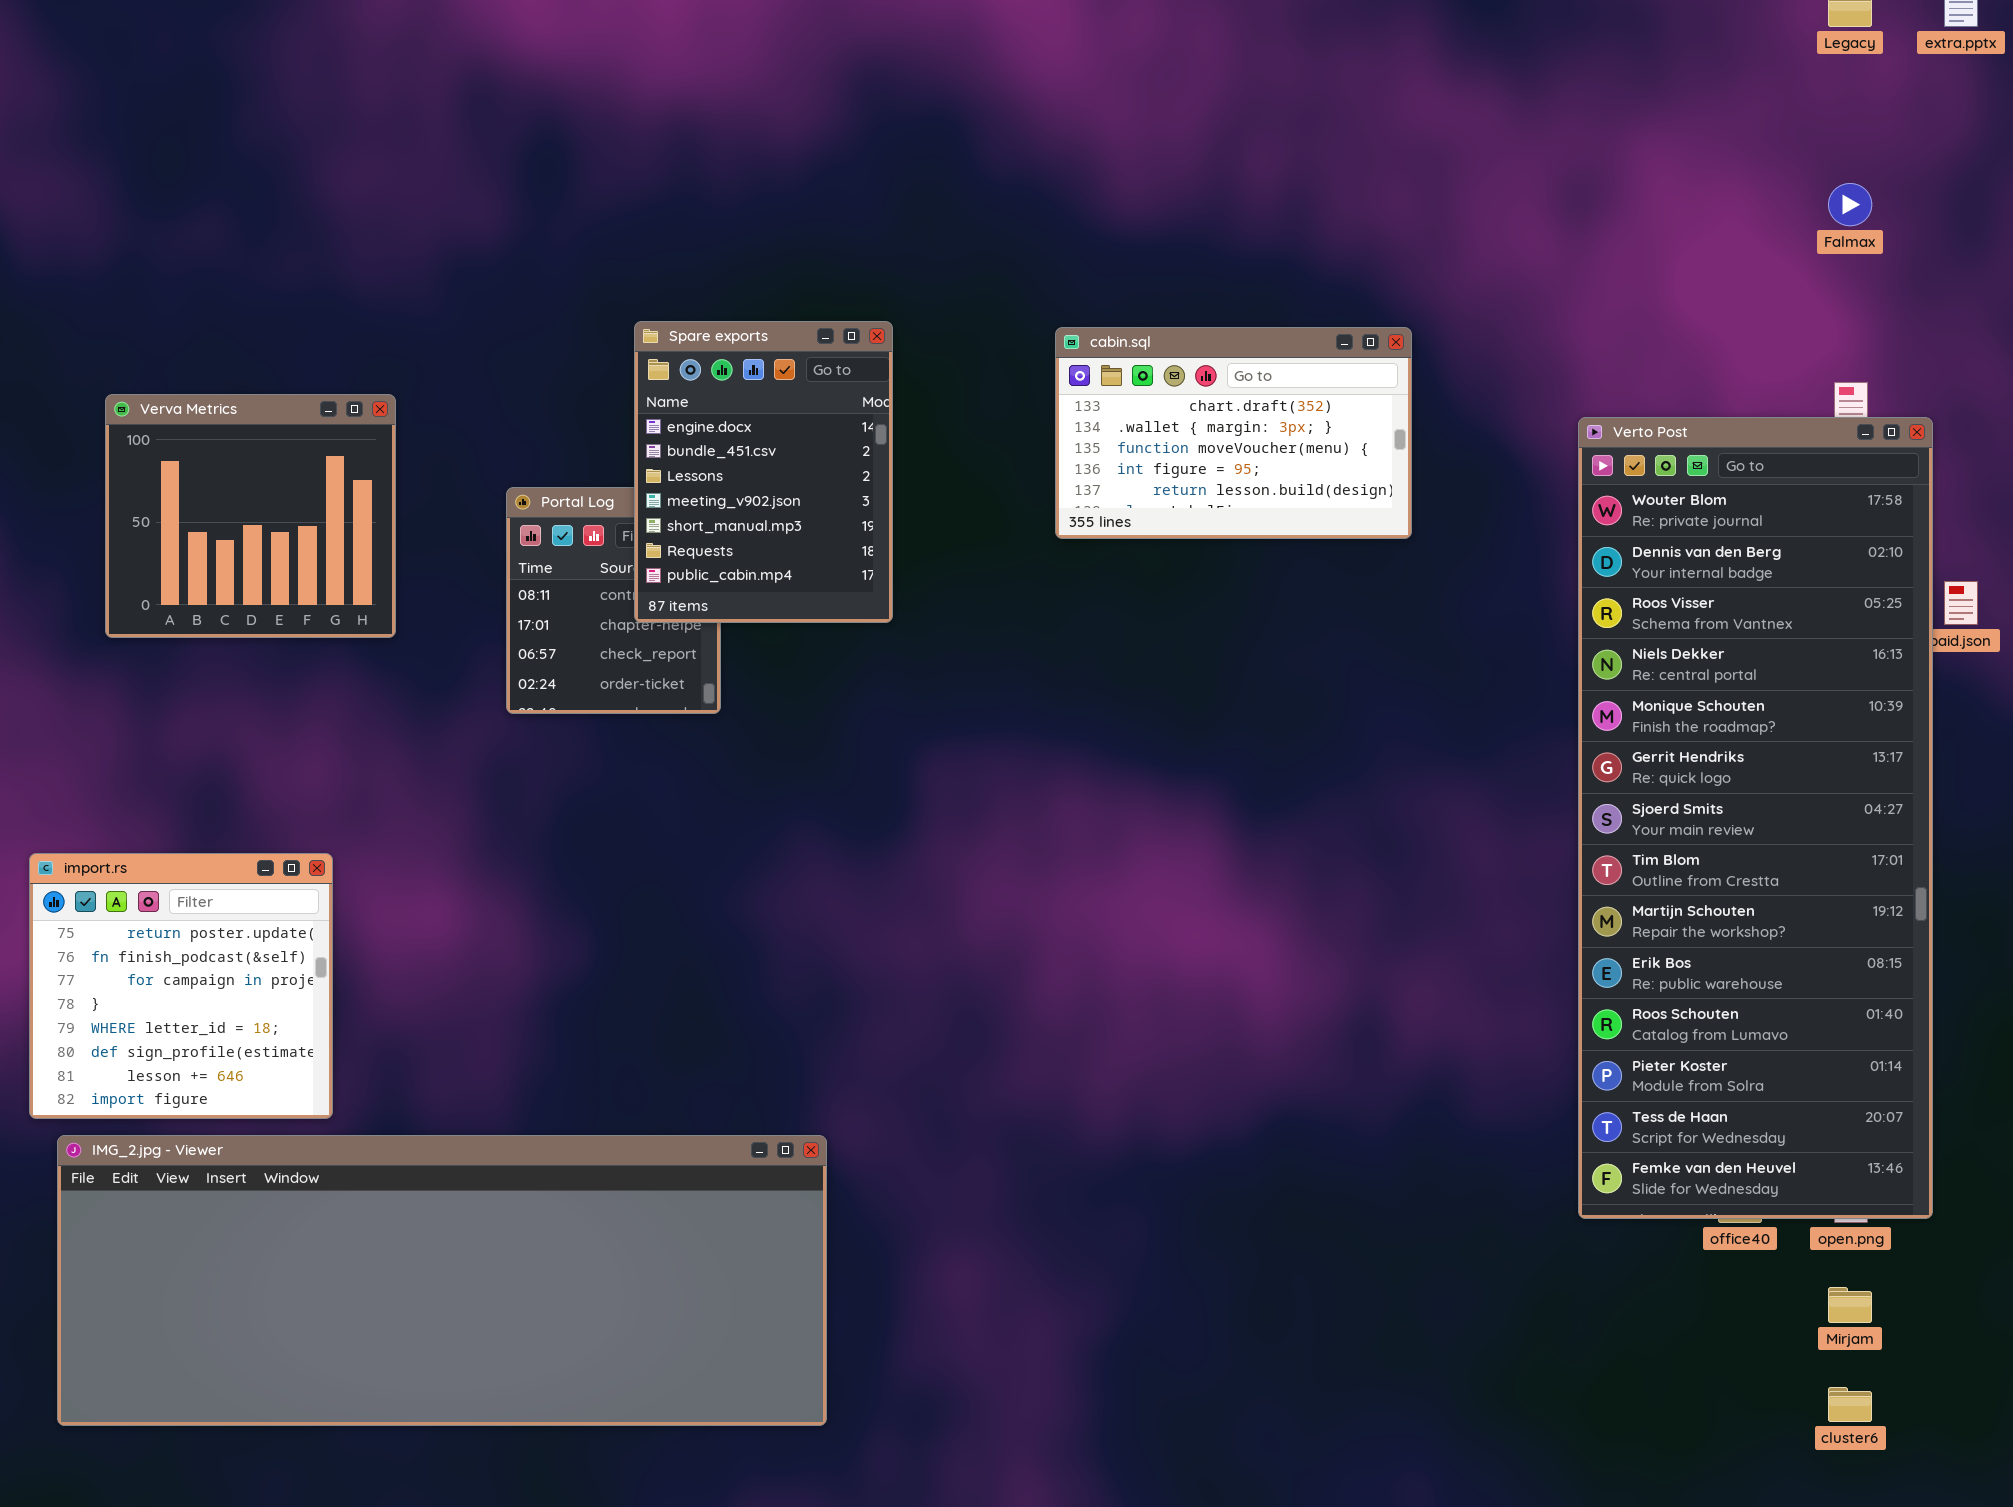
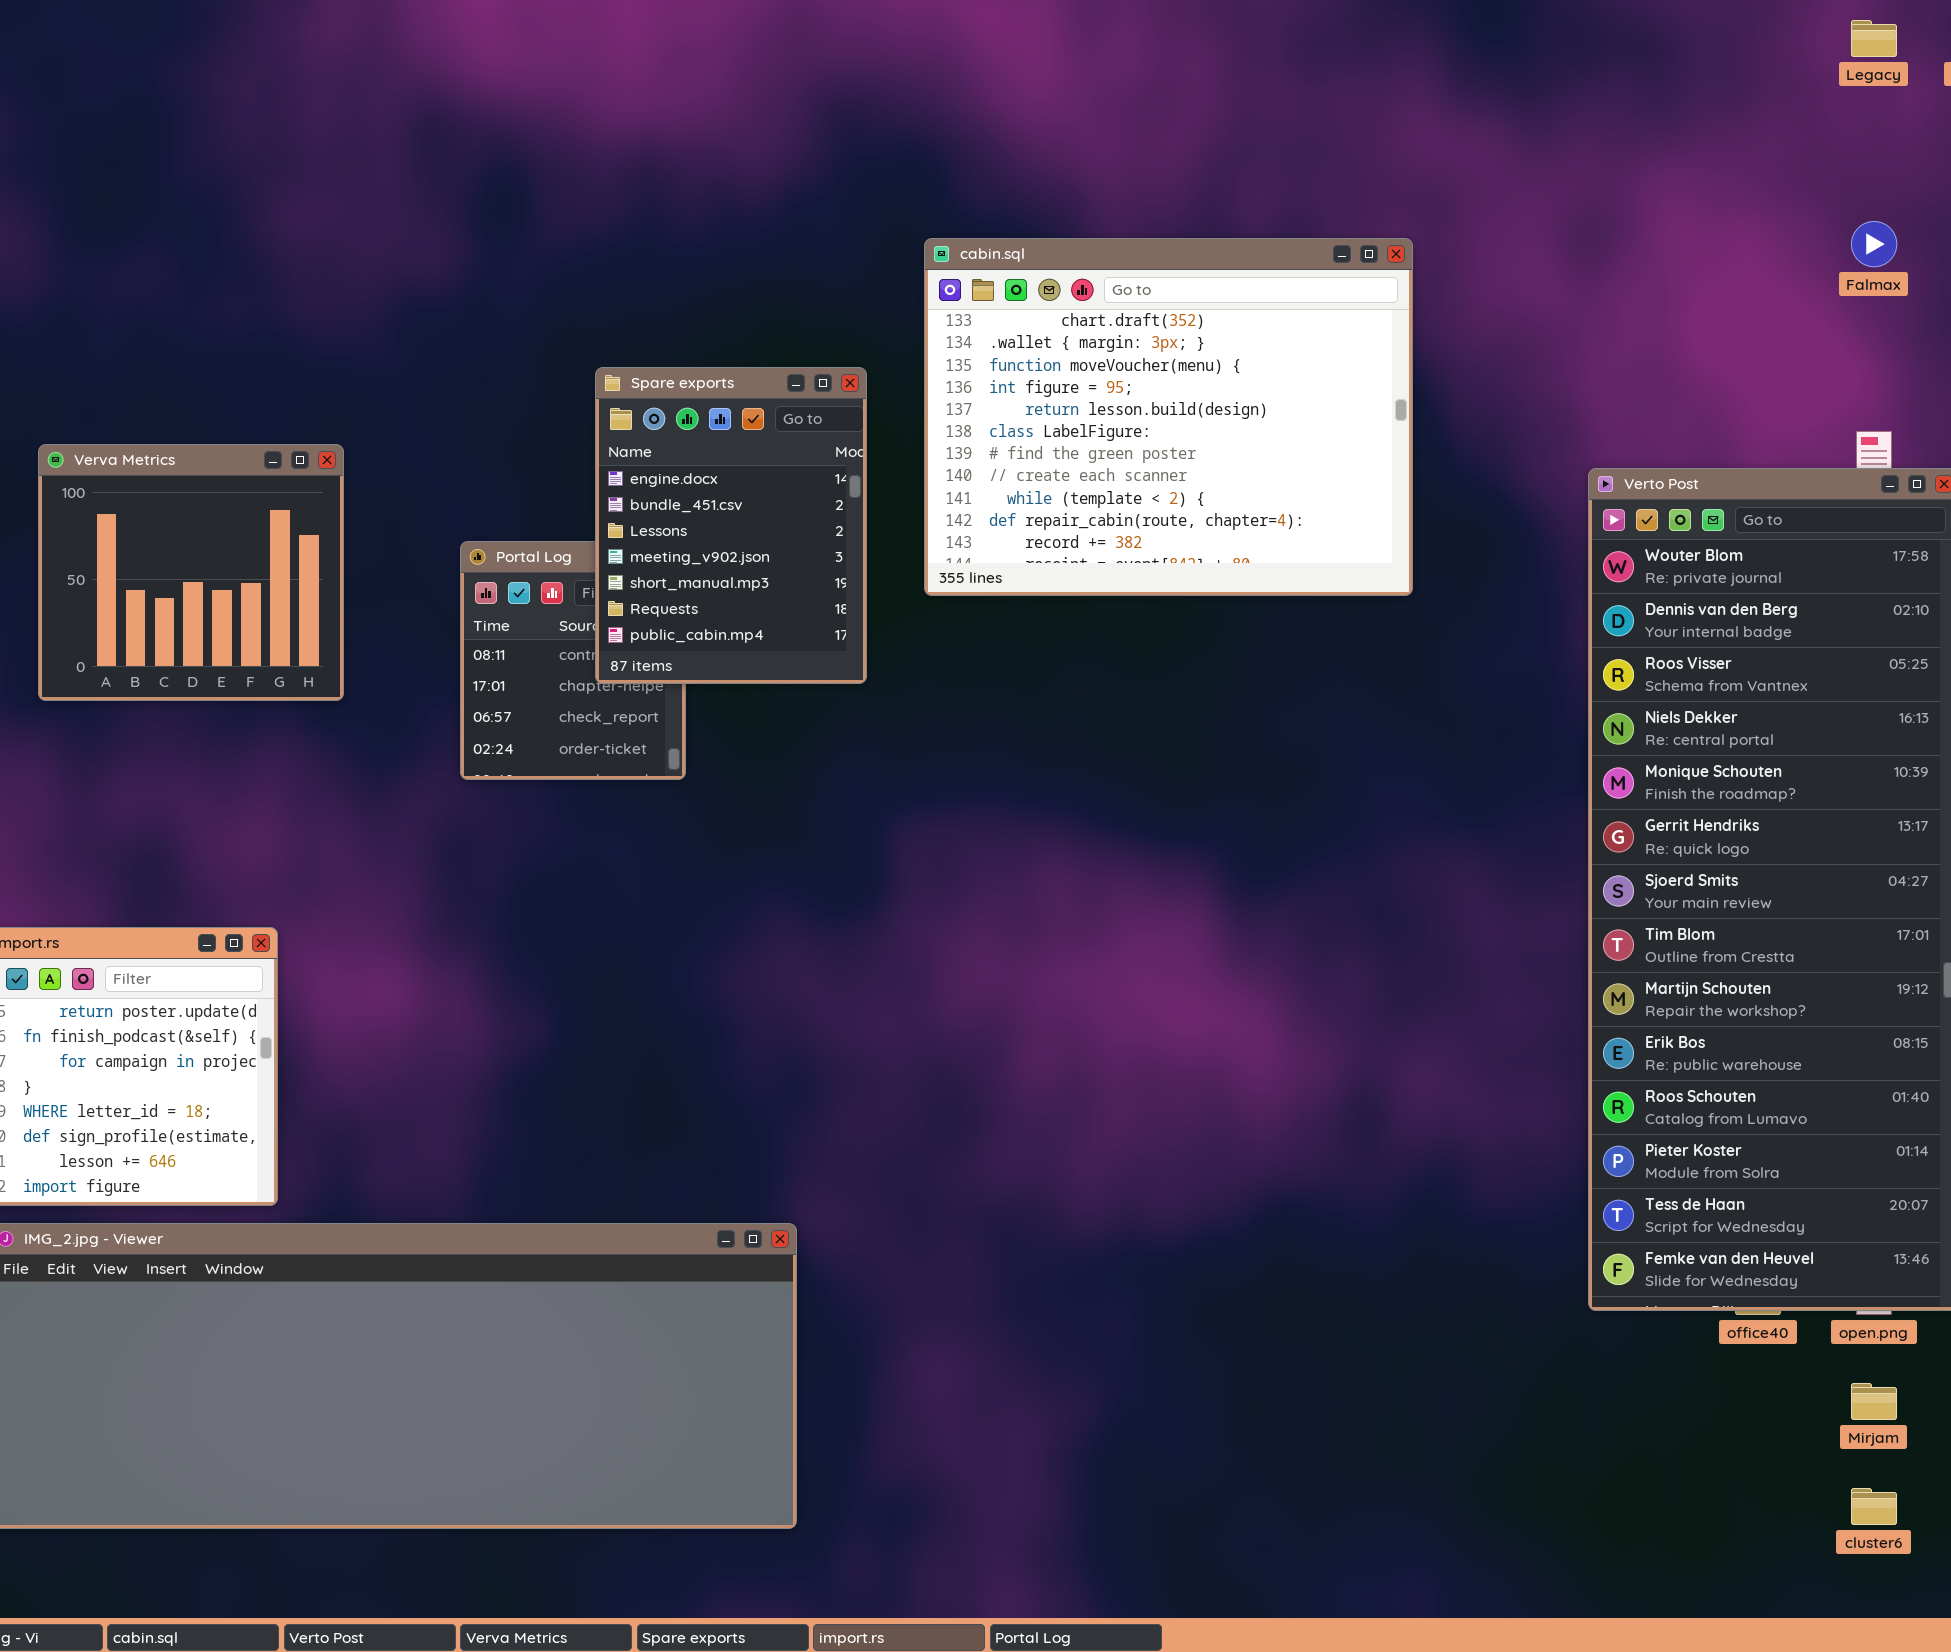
cabin.sql: [1055,327,1412,539] -> [924,238,1413,596], resized

